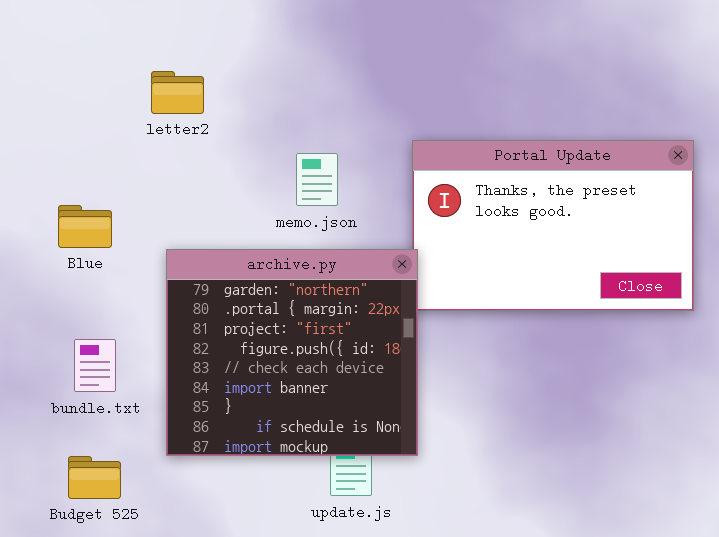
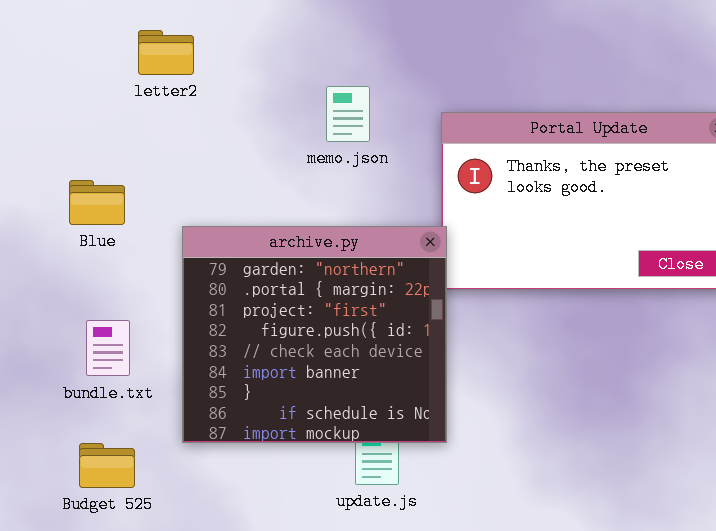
letter2: [151,71,204,114] -> [138,30,194,75], moved
memo.json: [296,153,338,206] -> [326,86,370,142], moved

